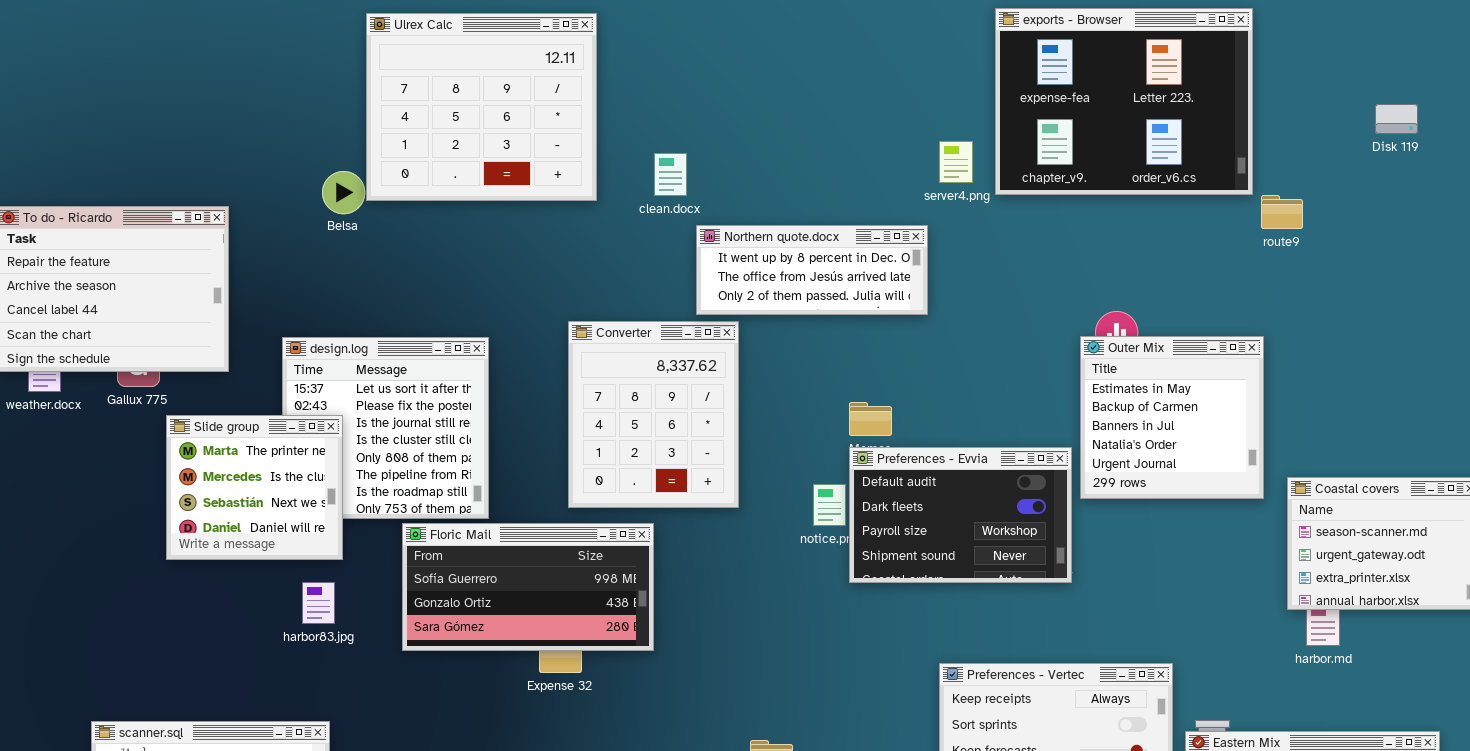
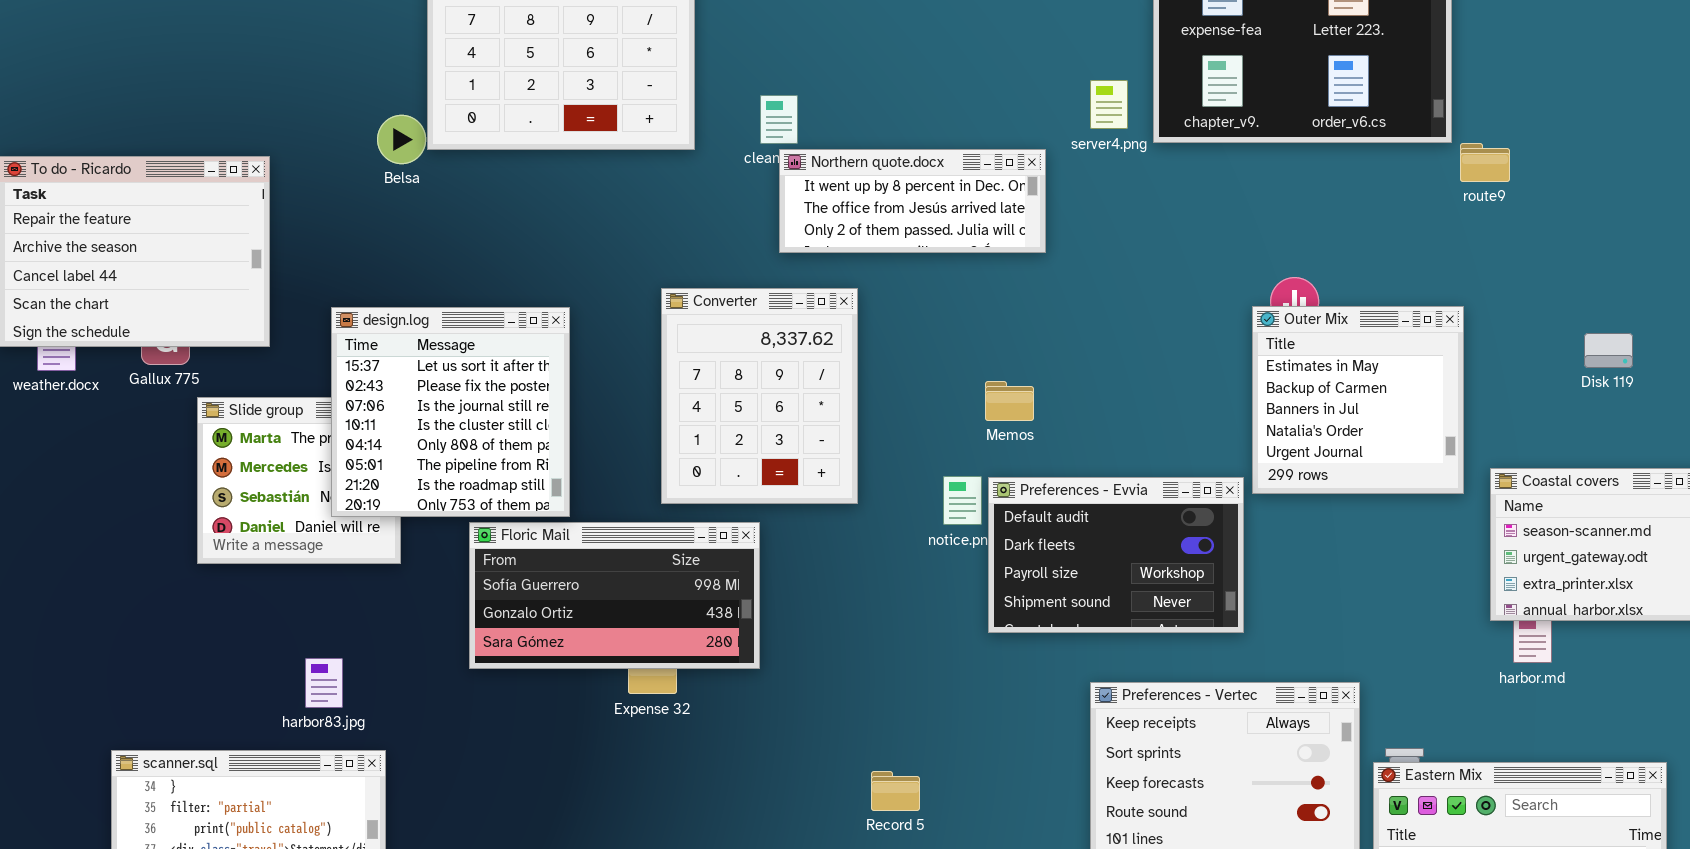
Disk 119: [1375,104,1418,134] -> [1584,333,1633,368], moved
Northern quote.docx: [696,225,928,315] -> [779,149,1046,253], moved
design.log: [282,337,489,519] -> [331,307,570,517], raised
Preferences - Evvia: [849,447,1072,583] -> [988,477,1244,633], moved
harbor83.jpg: [302,582,335,624] -> [305,658,343,708], moved

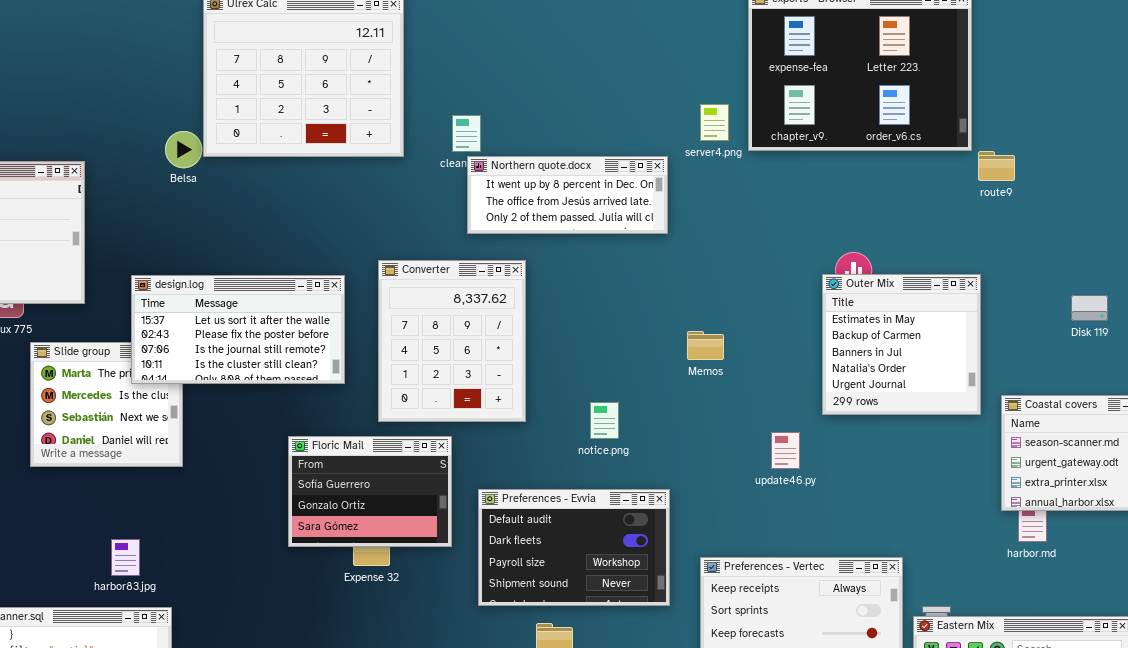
design.log: [331,307,570,517] -> [131,275,345,384], resized
Memos: [985,381,1034,421] -> [687,331,724,360], moved
Preferences - Evvia: [988,477,1244,633] -> [478,489,670,606], moved
Floric Mail: [469,522,760,669] -> [288,436,452,547], resized

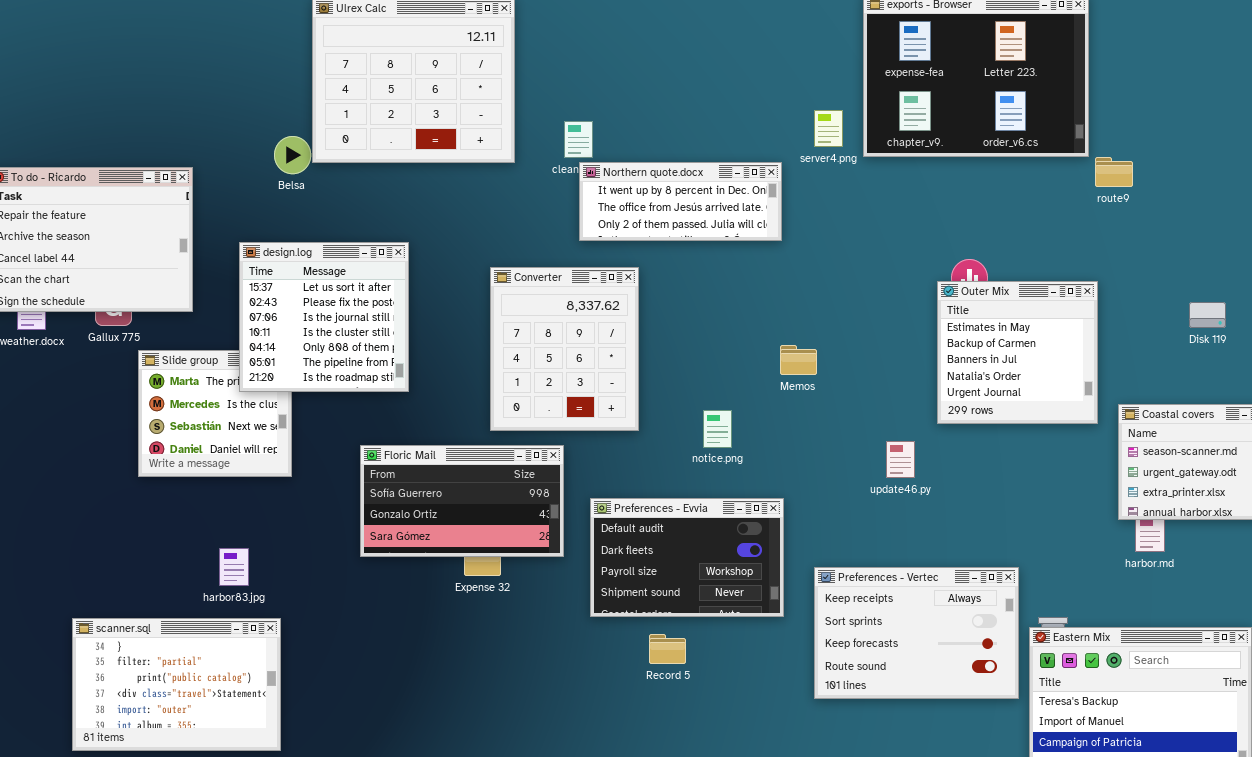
design.log: [131,275,345,384] -> [239,242,409,392], resized
Memos: [687,331,724,360] -> [780,345,817,375], moved
Floric Mail: [288,436,452,547] -> [360,445,564,557], resized

